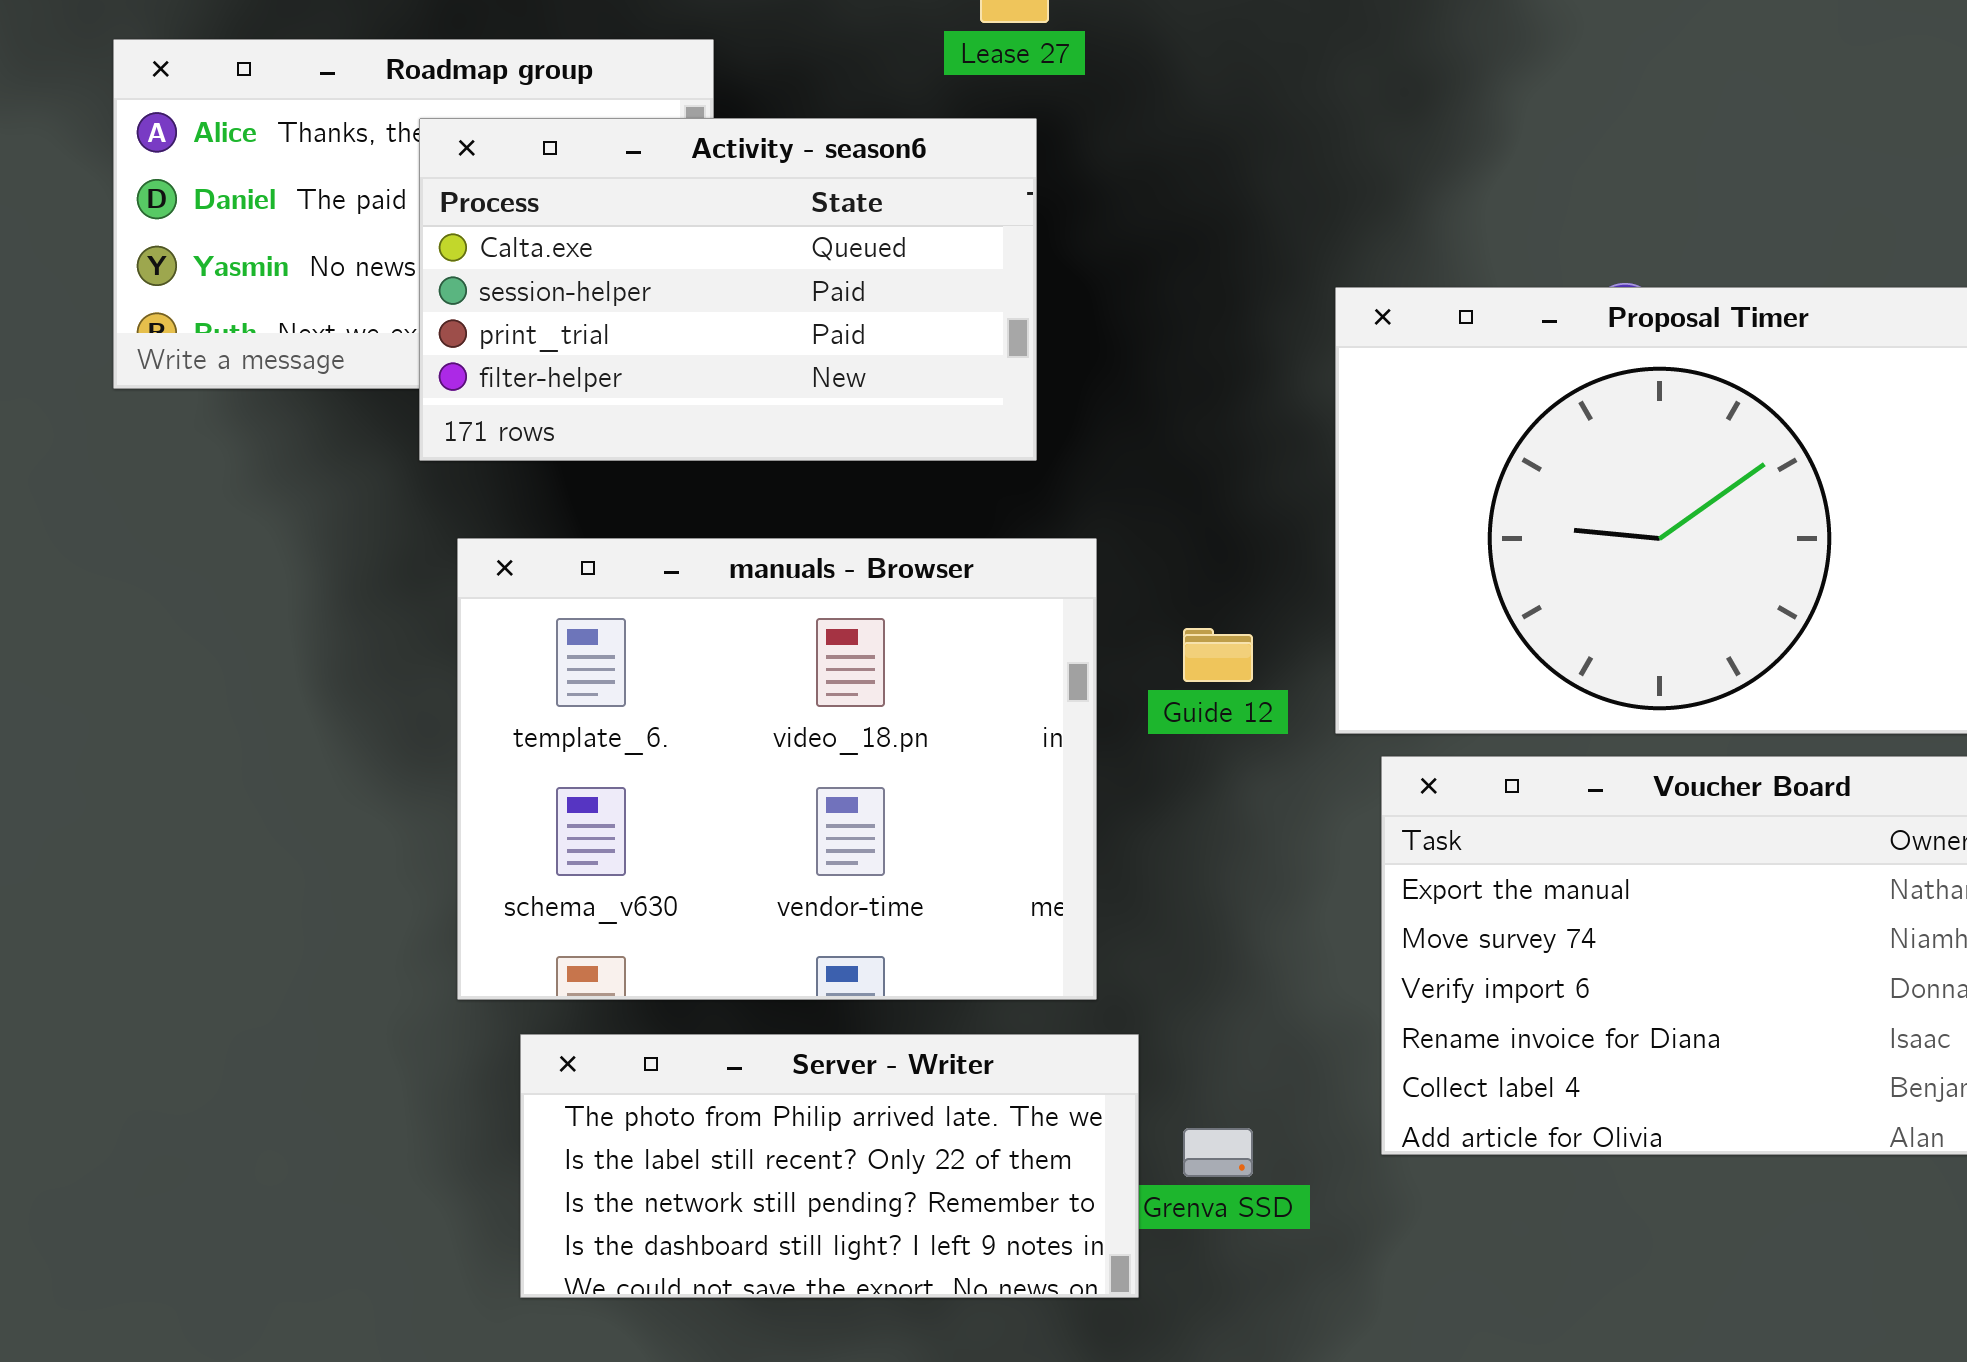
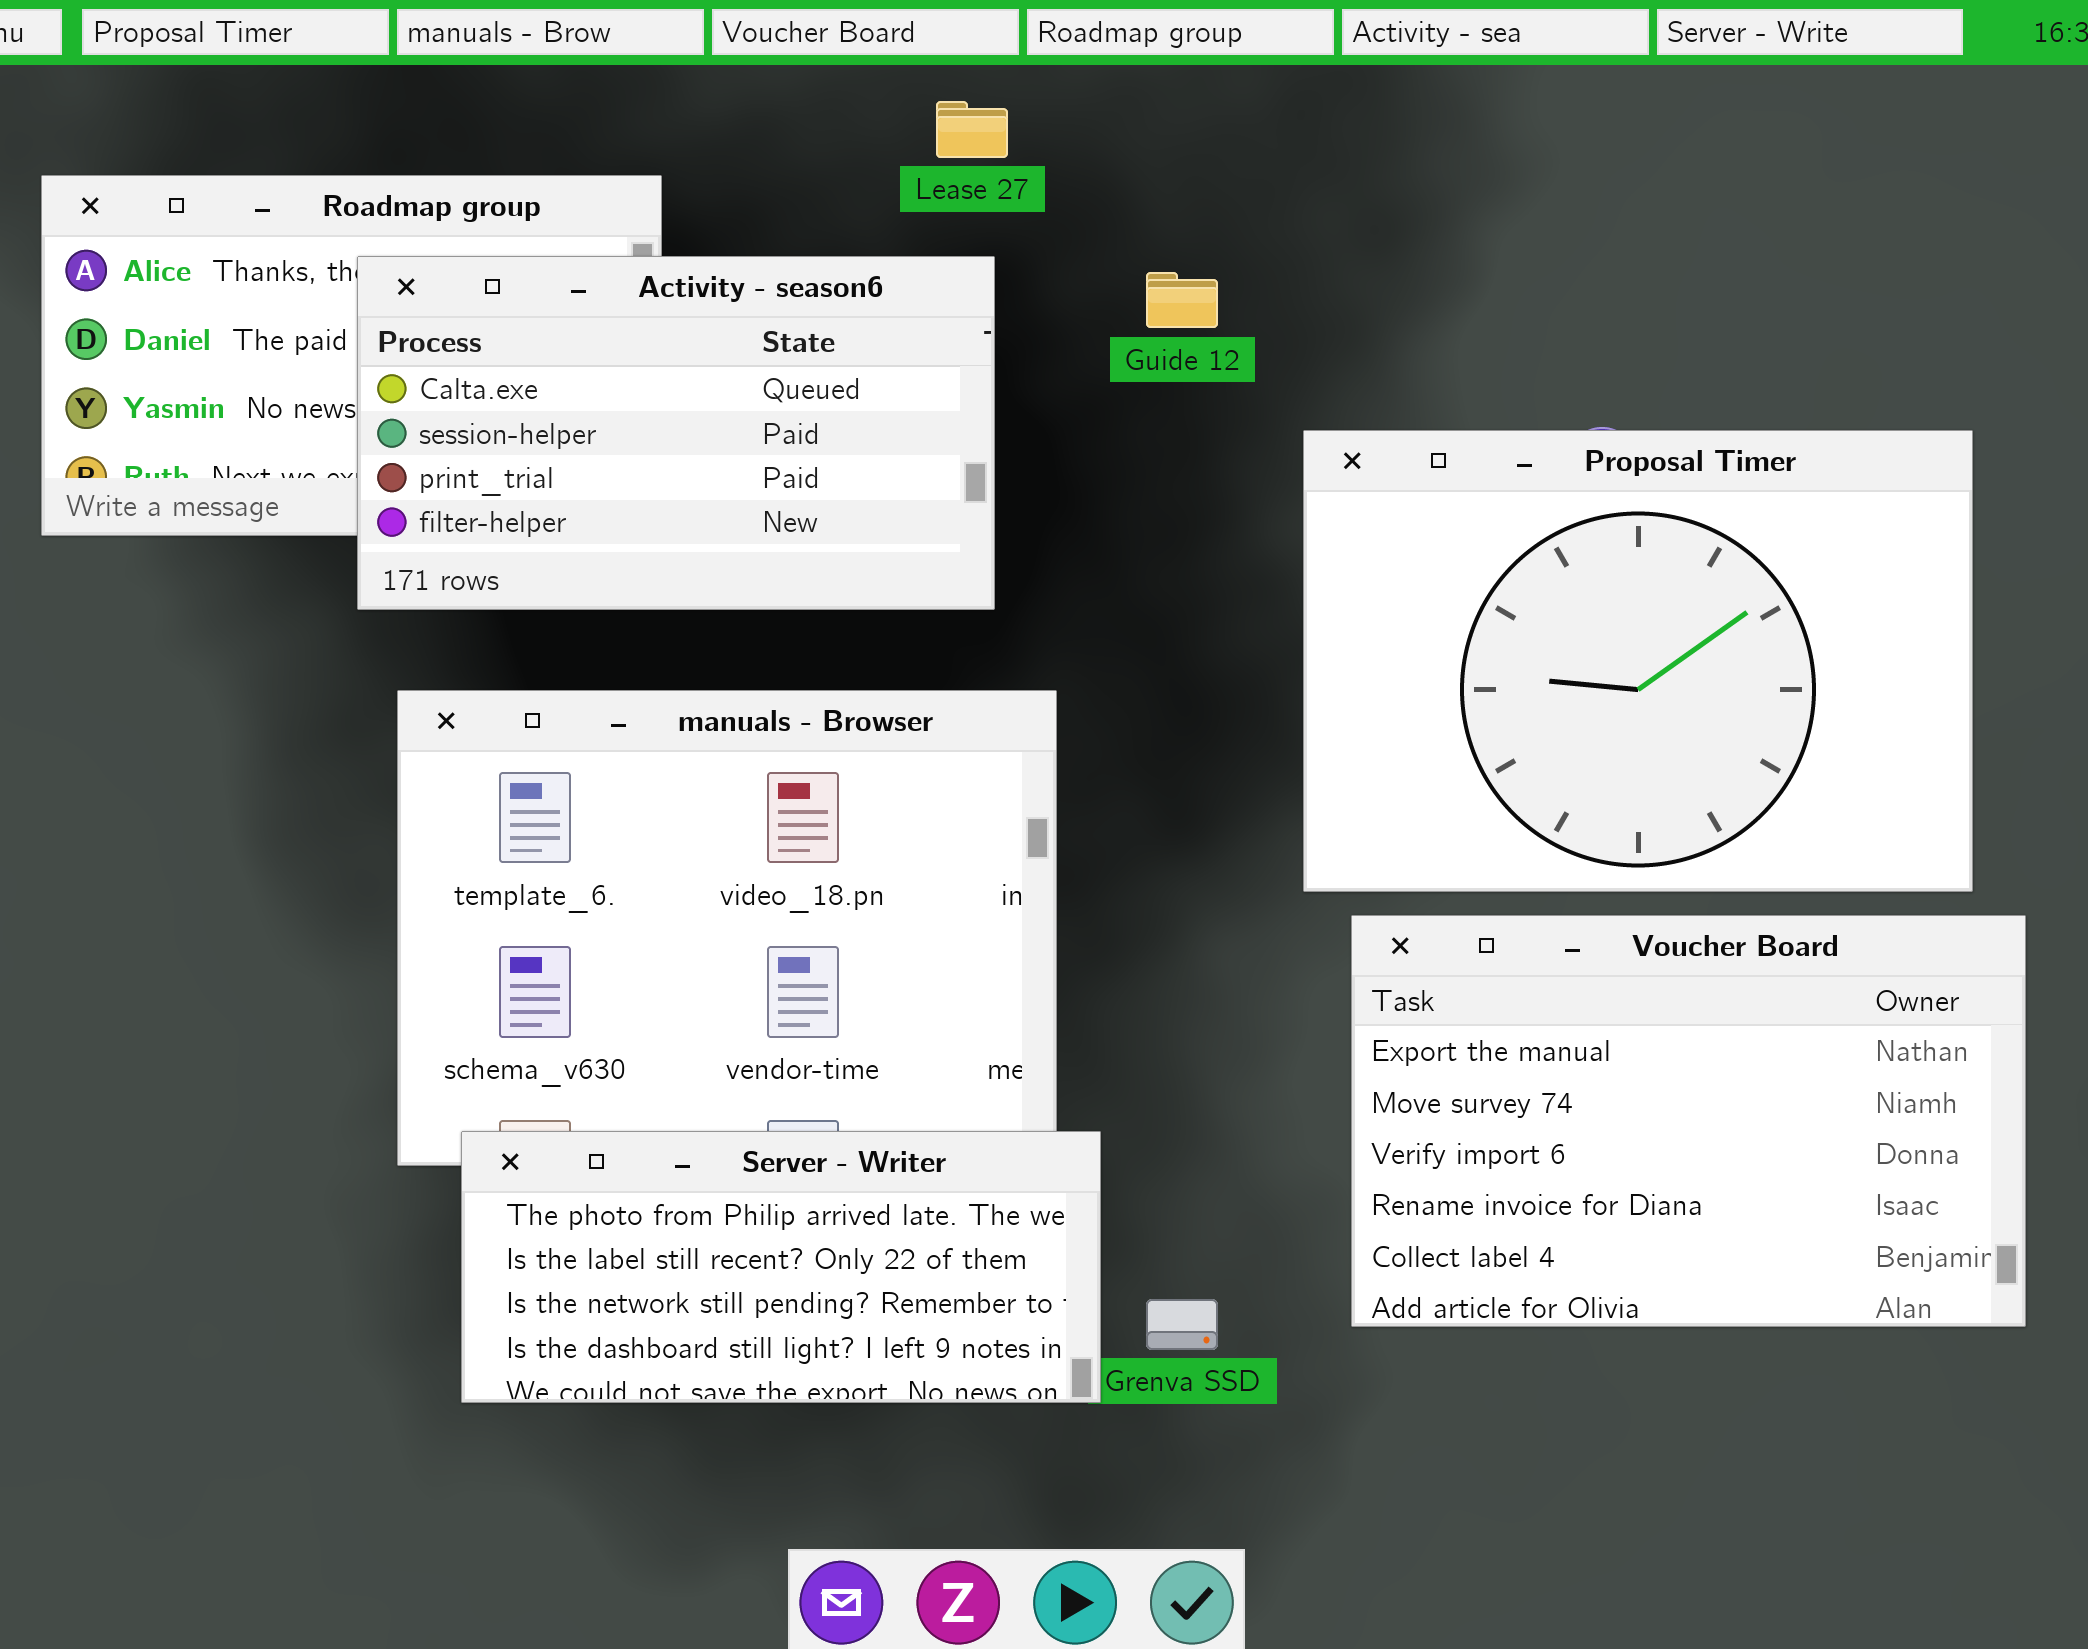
Guide 12: [1183,628,1253,682] -> [1146,272,1218,328], moved
Server - Writer: [520,1034,1139,1298] -> [461,1131,1101,1403], moved

